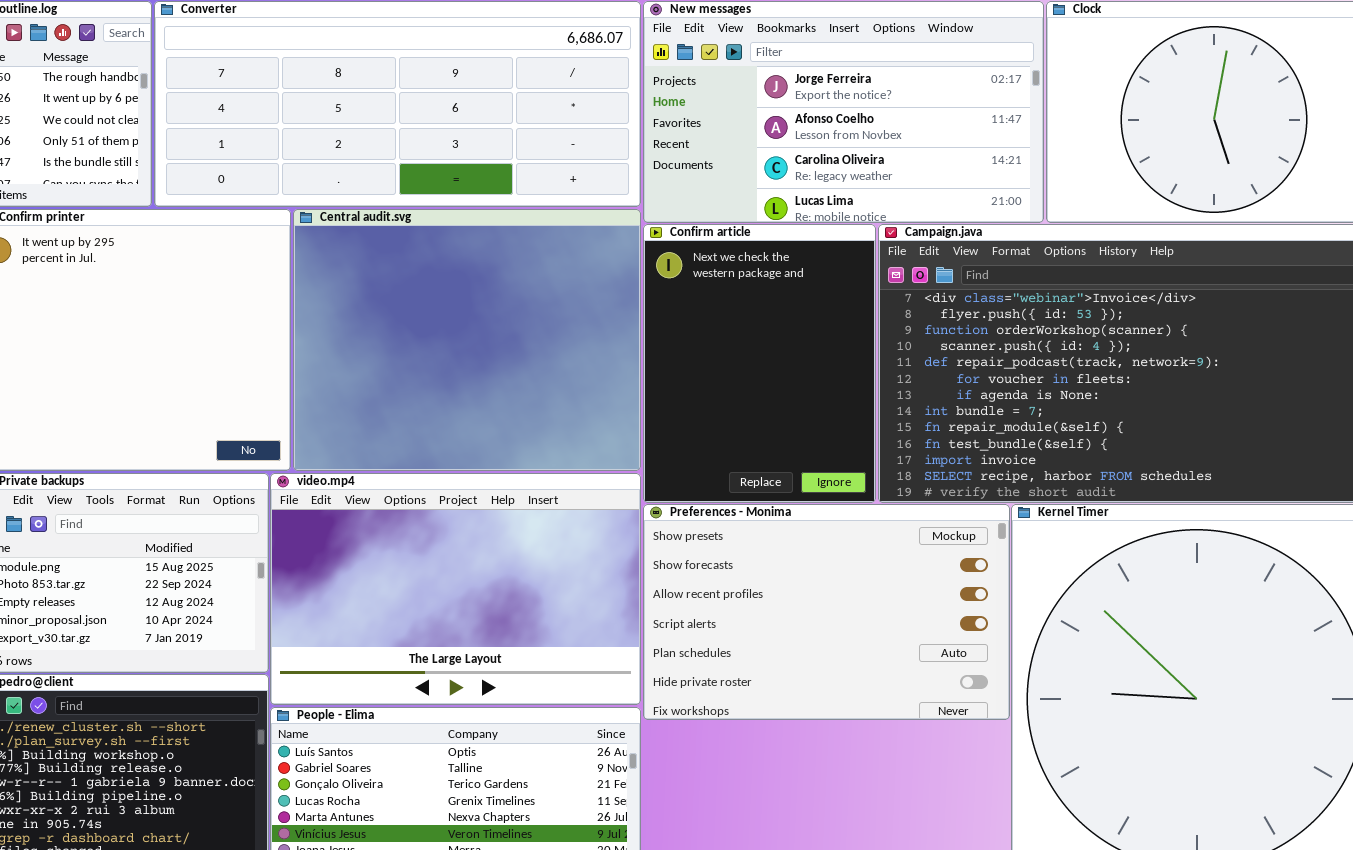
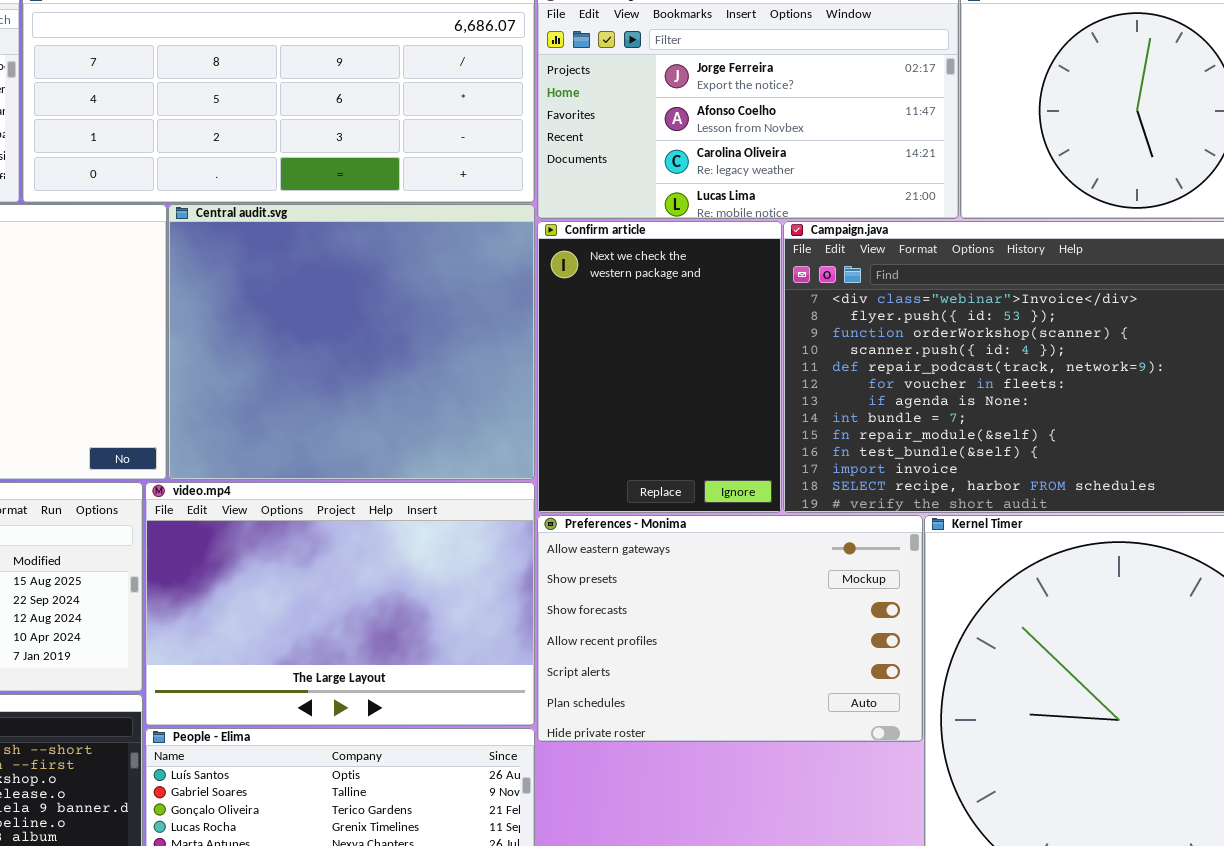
Preferences - Monima: [643,504,1010,720] -> [537,515,923,742], scrolled up 1 row

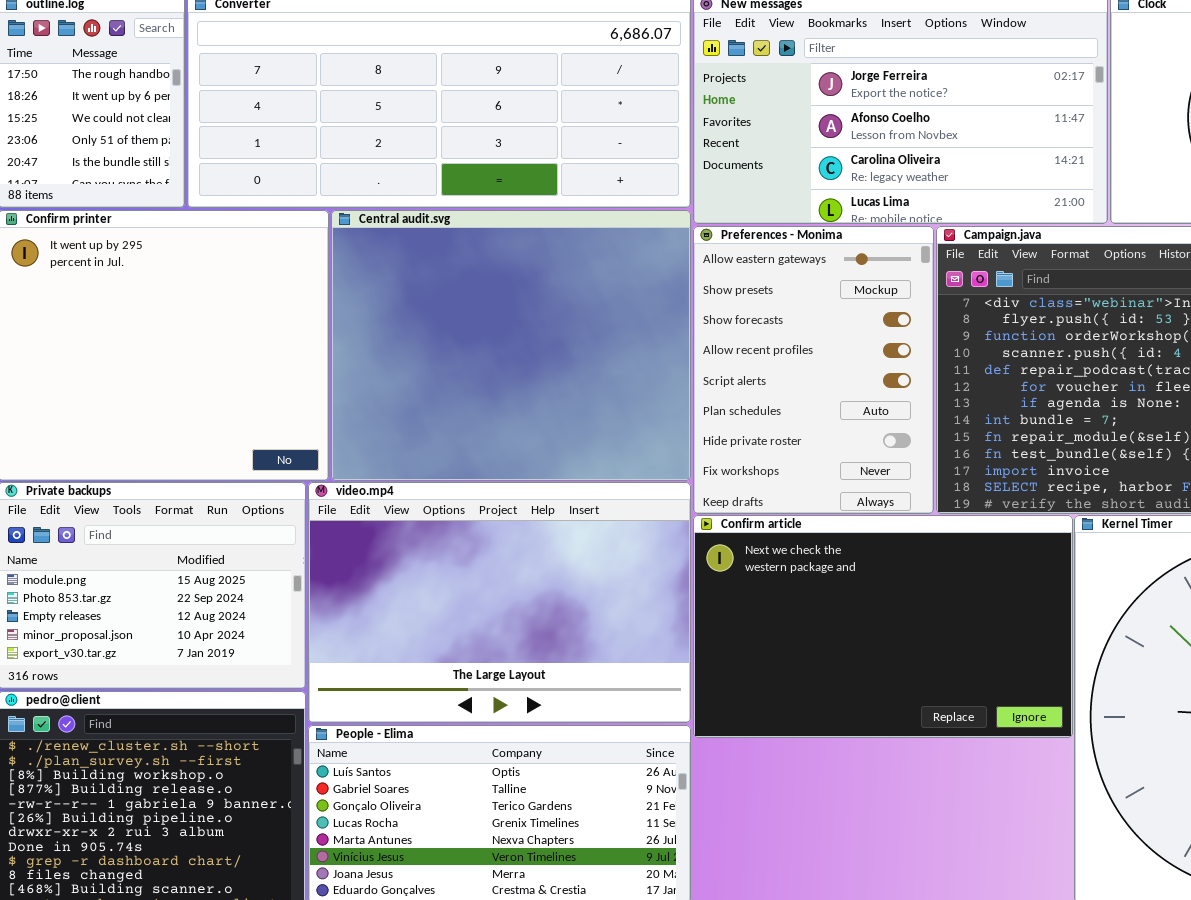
Confirm article: [537,221,782,513] -> [693,515,1073,738], moved, resized
Preferences - Monima: [537,515,923,742] -> [693,226,934,514], moved, resized

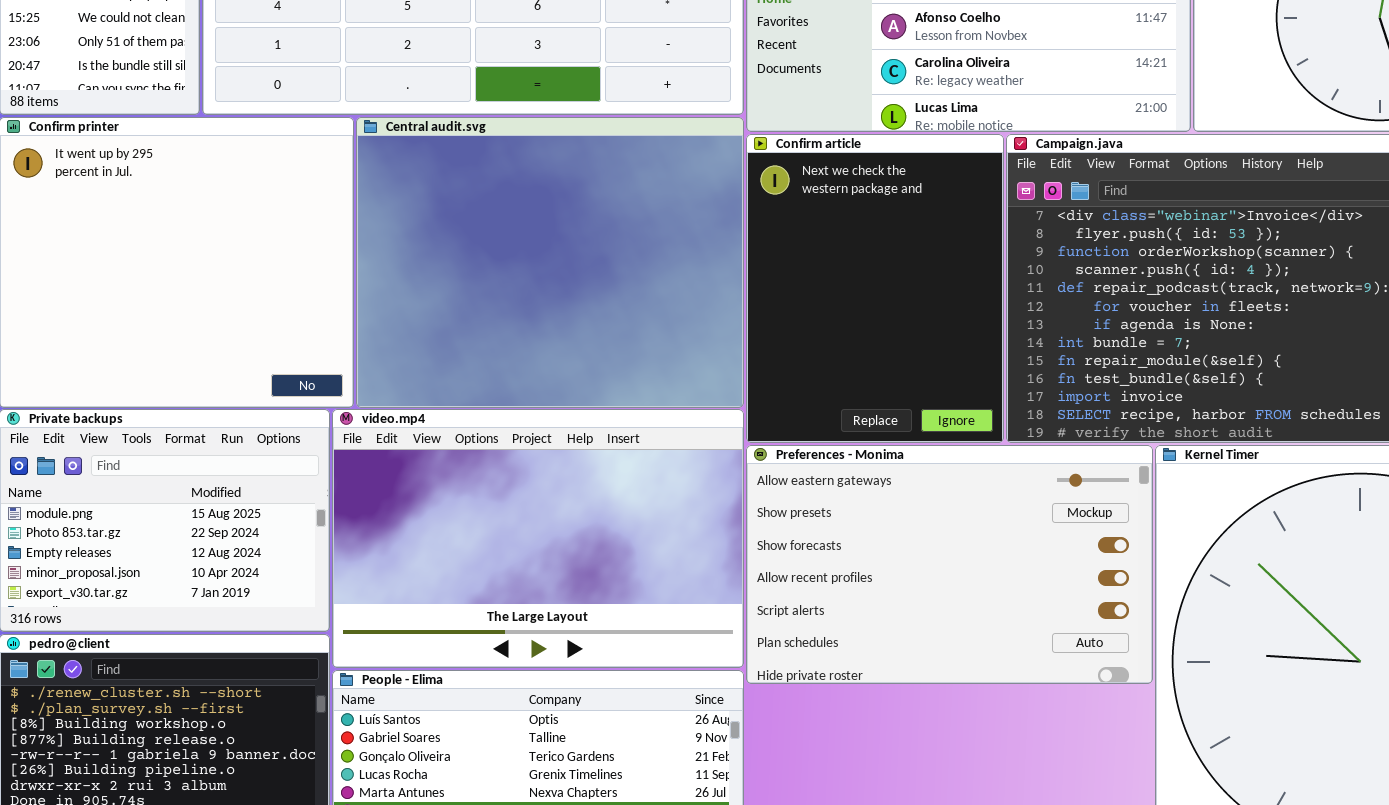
Preferences - Monima: [693,226,934,514] -> [746,445,1153,684], moved, resized
Confirm article: [693,515,1073,738] -> [746,134,1004,443], moved, resized

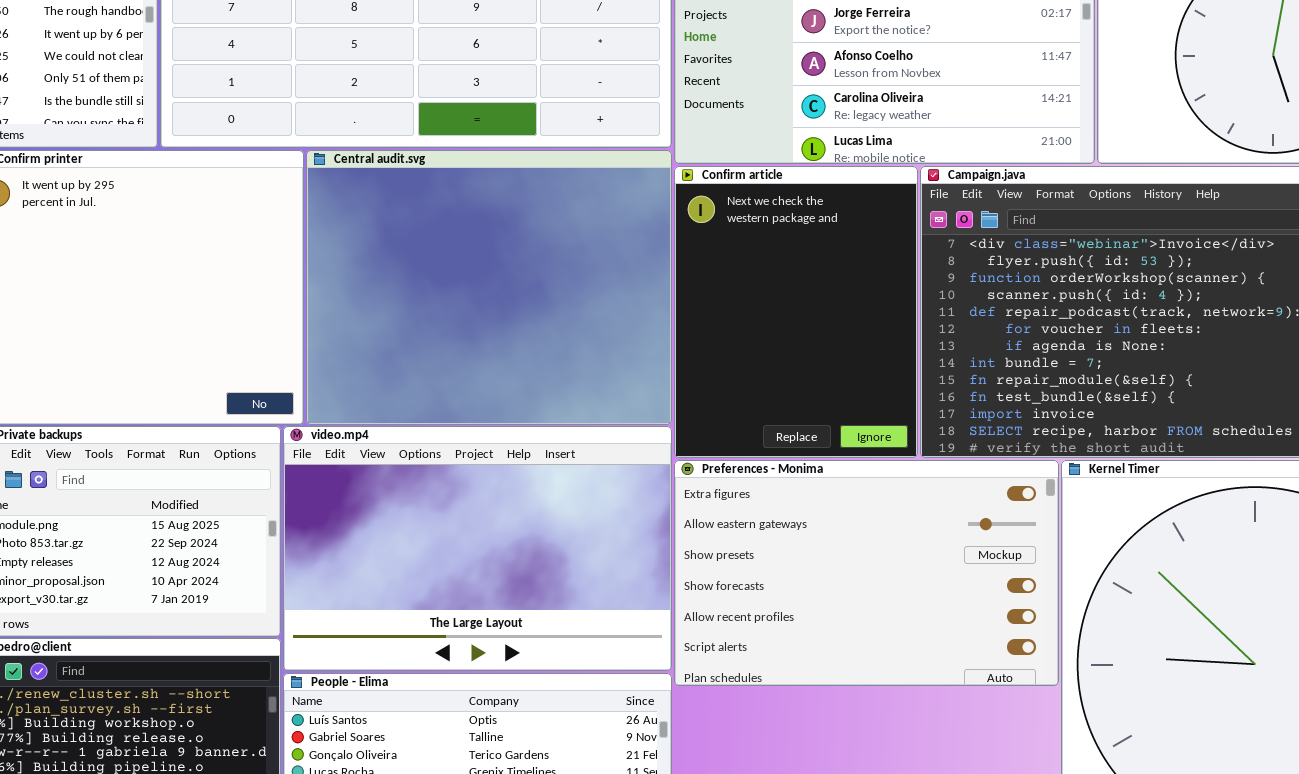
Preferences - Monima: [746,445,1153,684] -> [674,460,1059,686], scrolled up 1 row

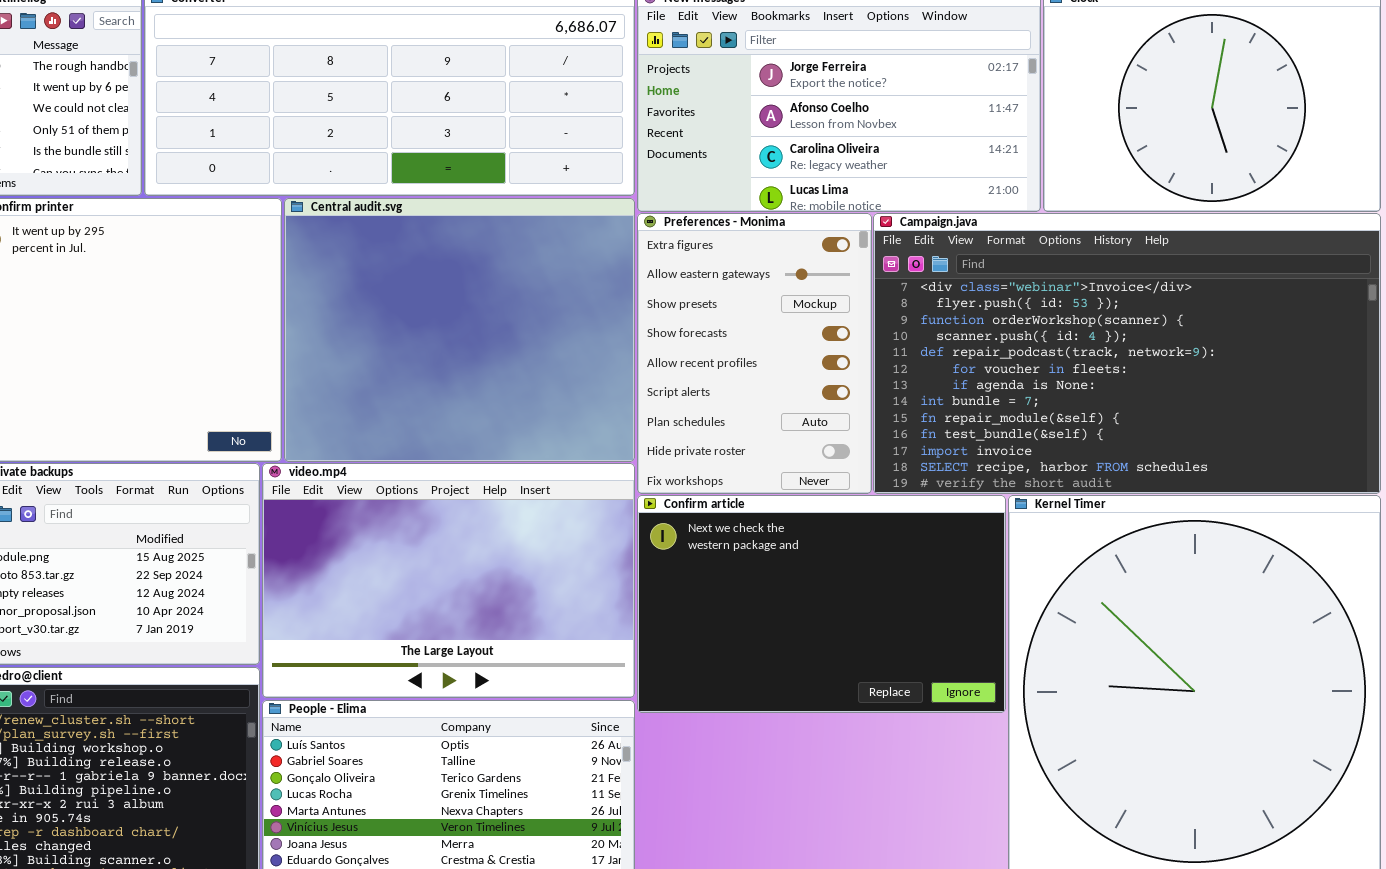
Confirm article: [674,166,918,458] -> [637,495,1006,713], moved, resized
Preferences - Monima: [674,460,1059,686] -> [637,213,872,494], moved, resized

